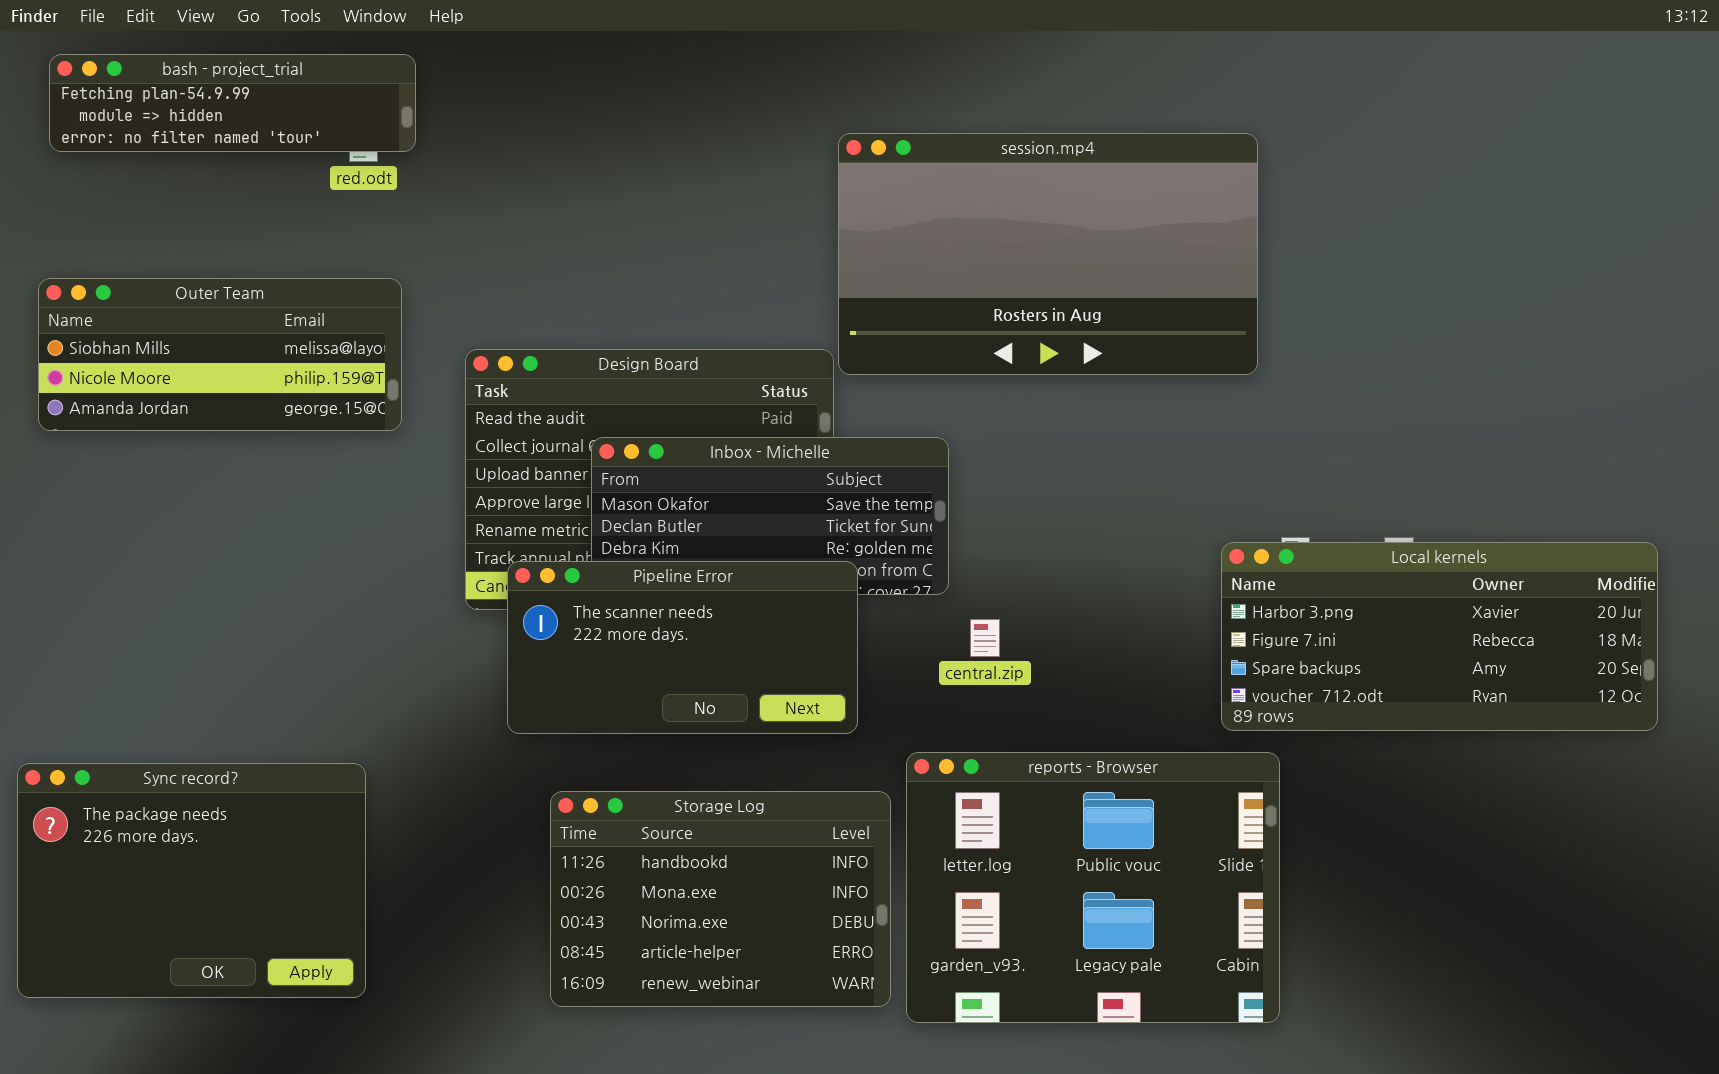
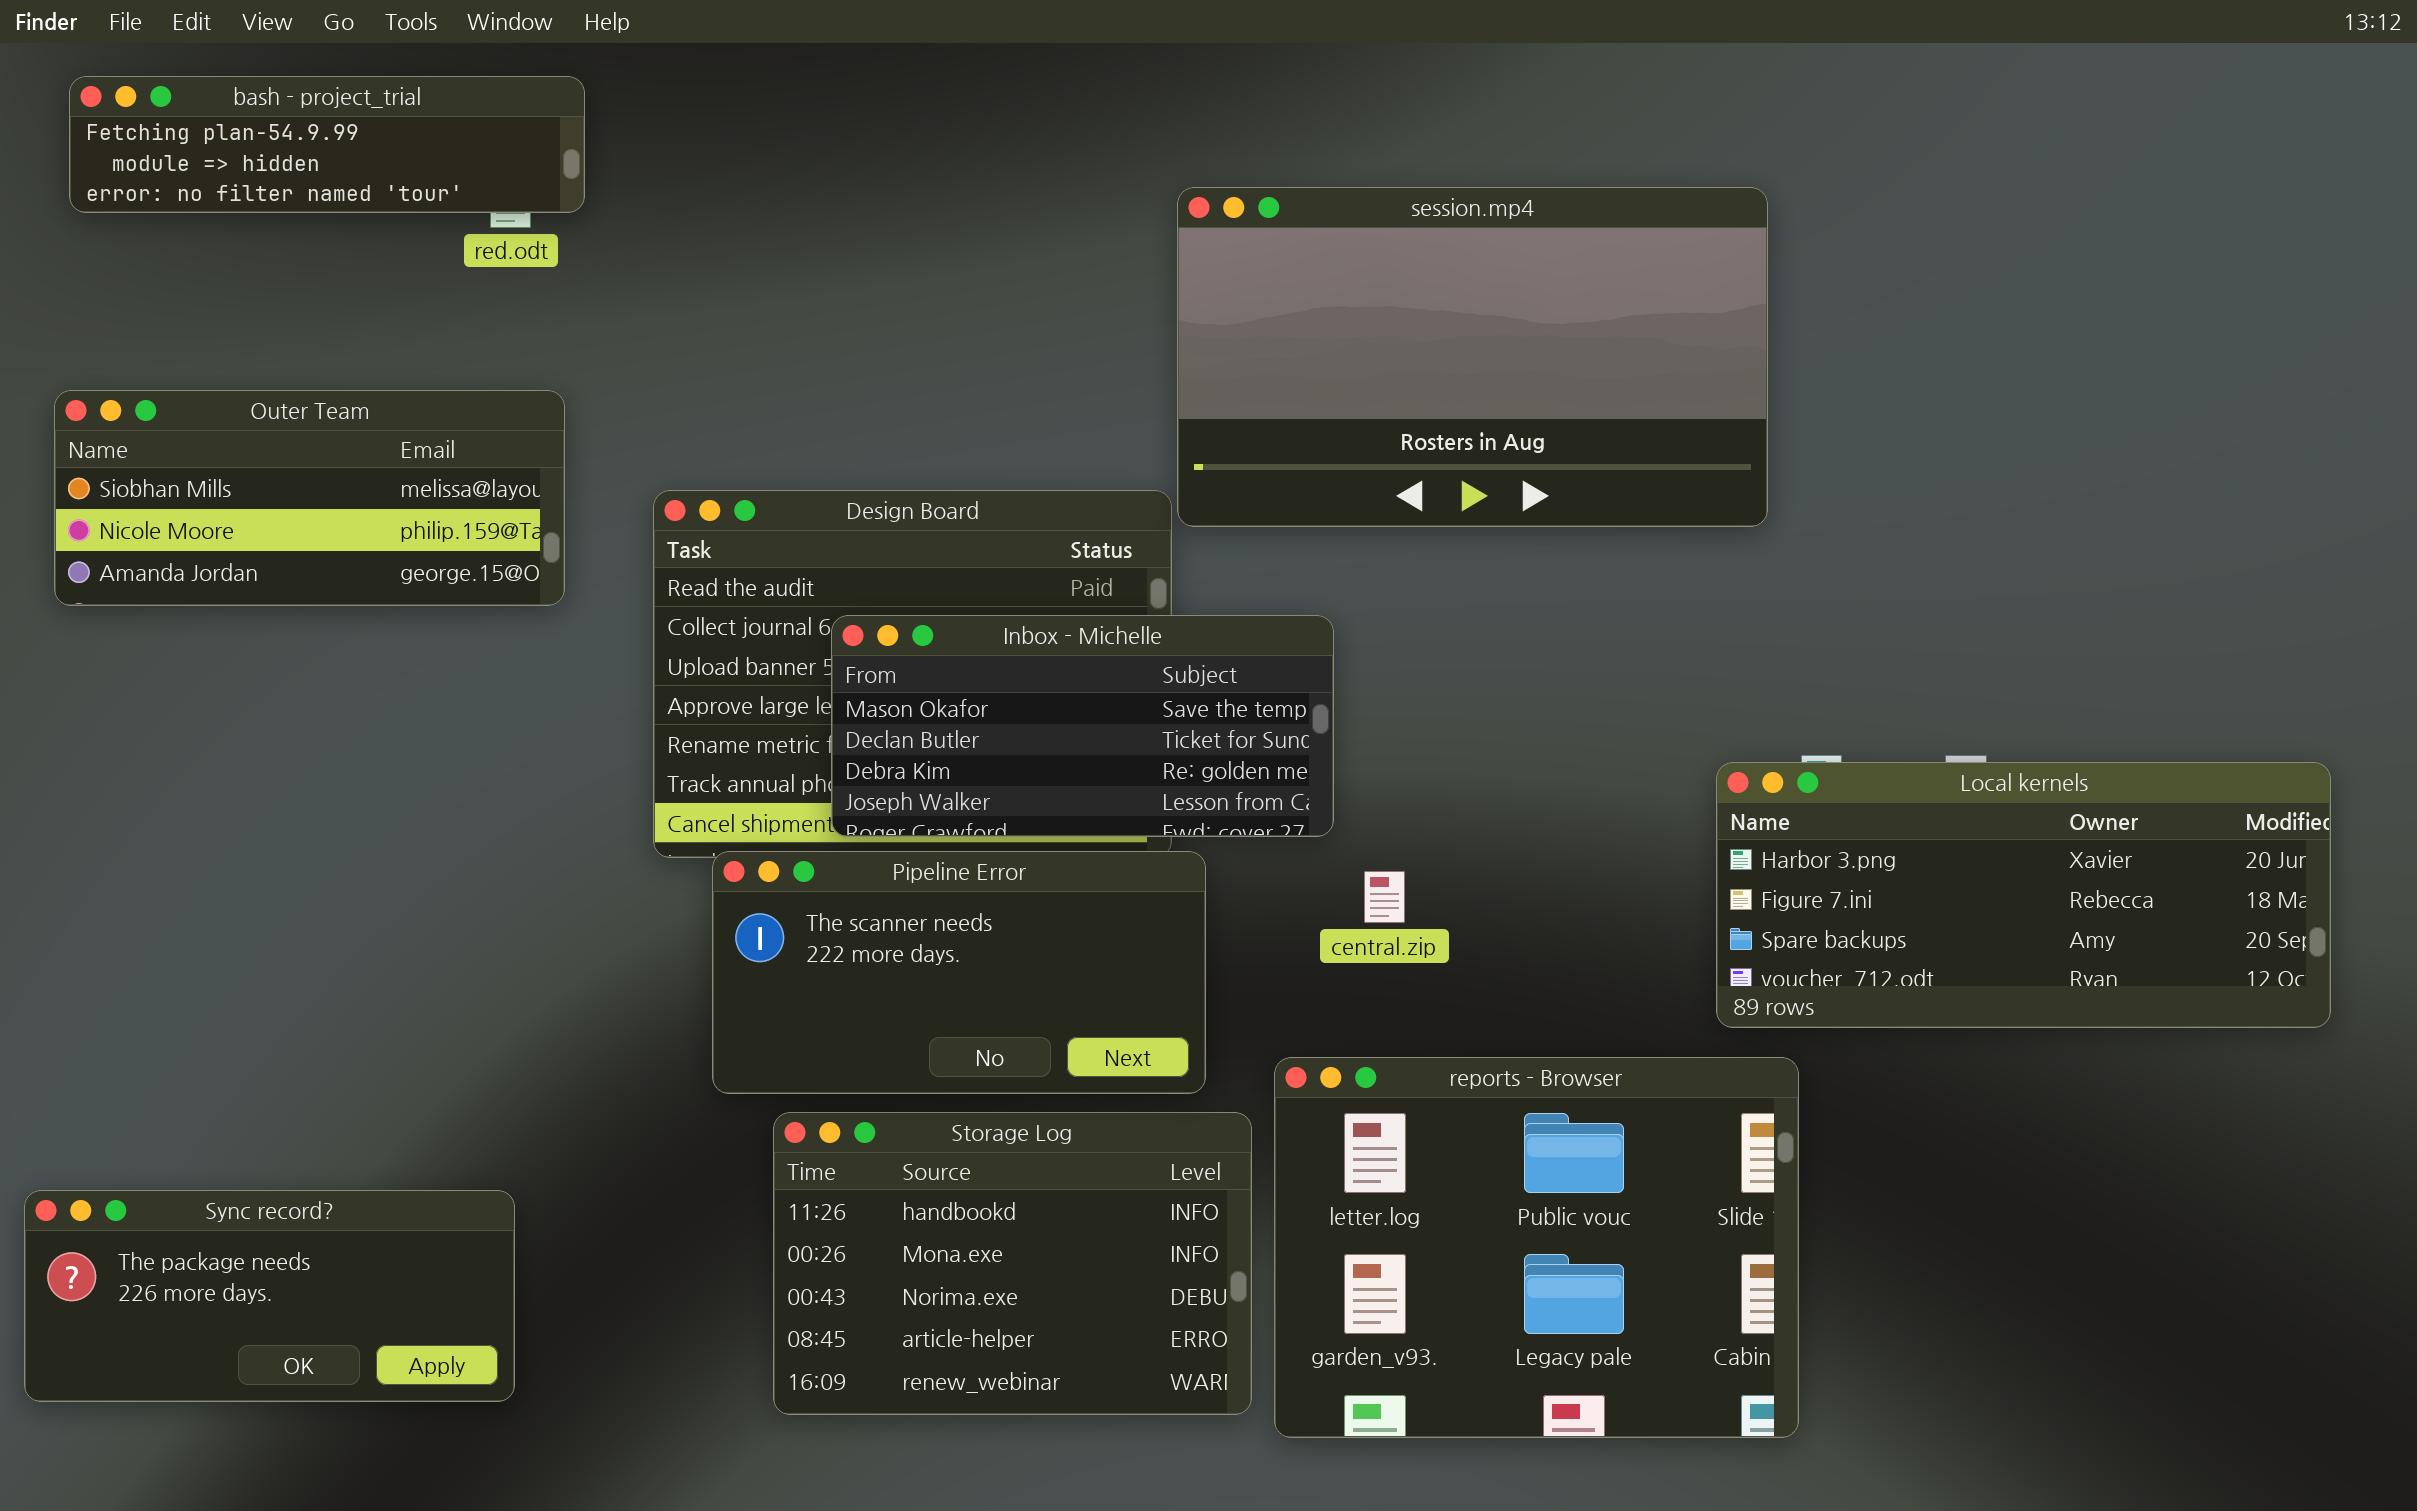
Pipeline Error: [507,561,858,734] -> [712,851,1206,1094], moved
Sync record?: [17,763,366,998] -> [24,1190,515,1402], resized

